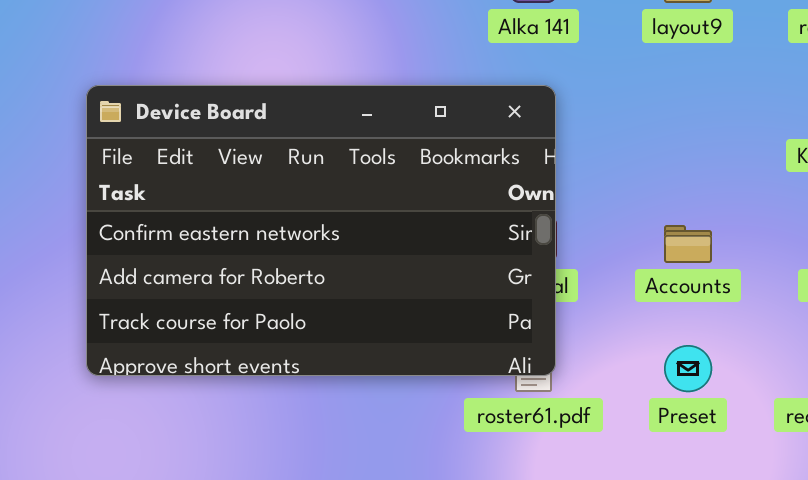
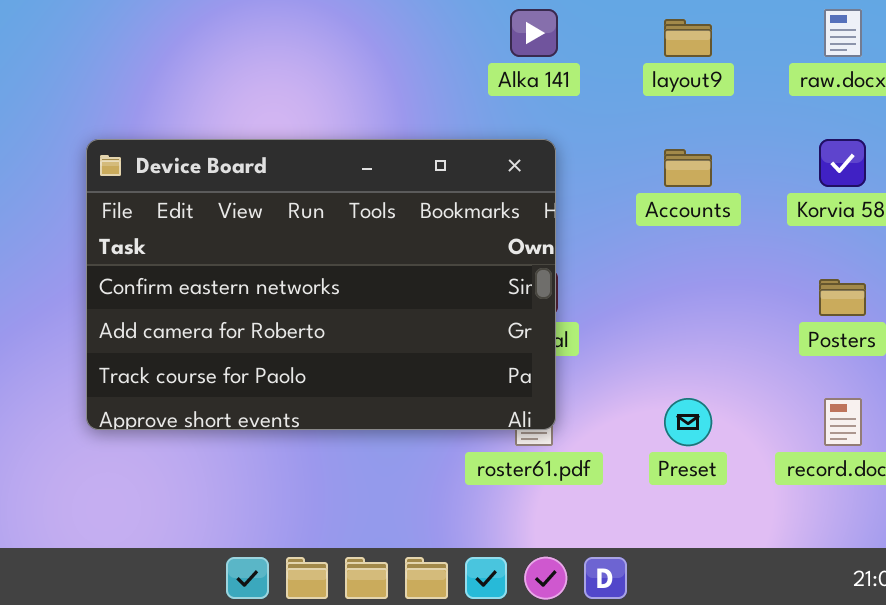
Accounts: [664,225,712,263] -> [664,149,712,187], moved

